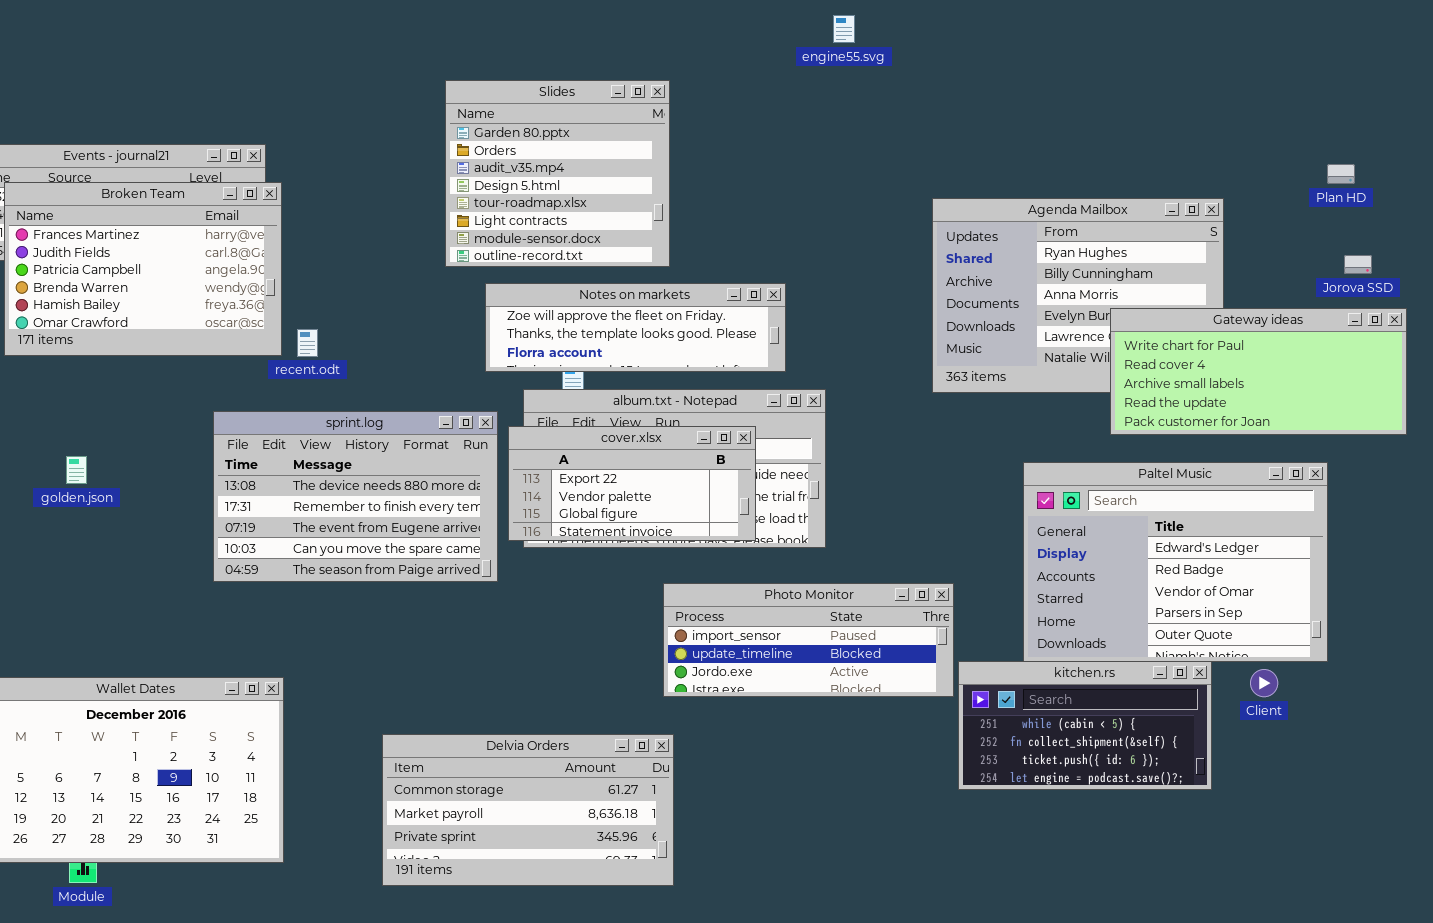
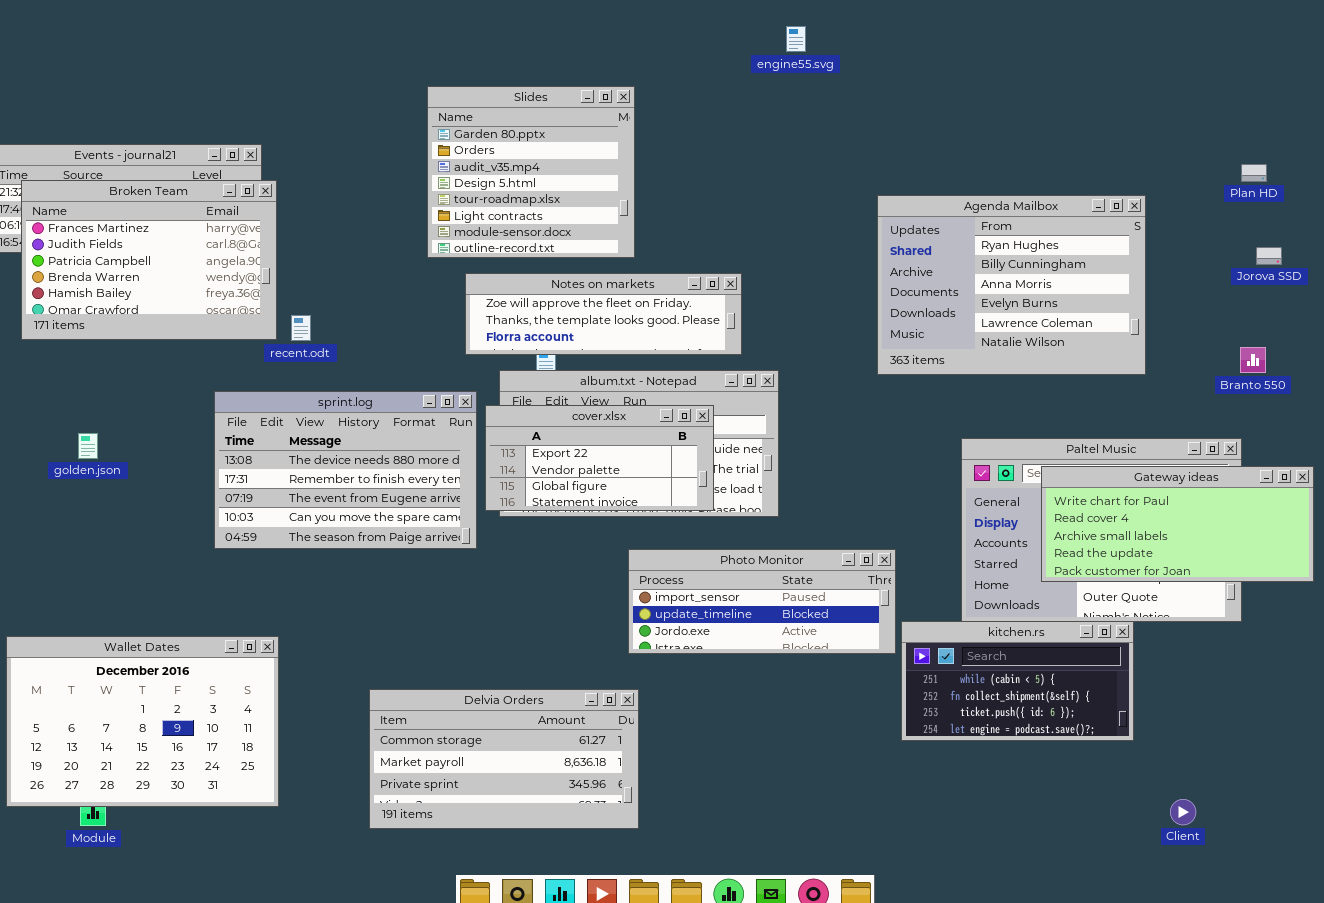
Gateway ideas: [1110,308,1407,435] -> [1041,466,1314,582], moved
Client: [1250,669,1278,697] -> [1170,799,1196,825], moved

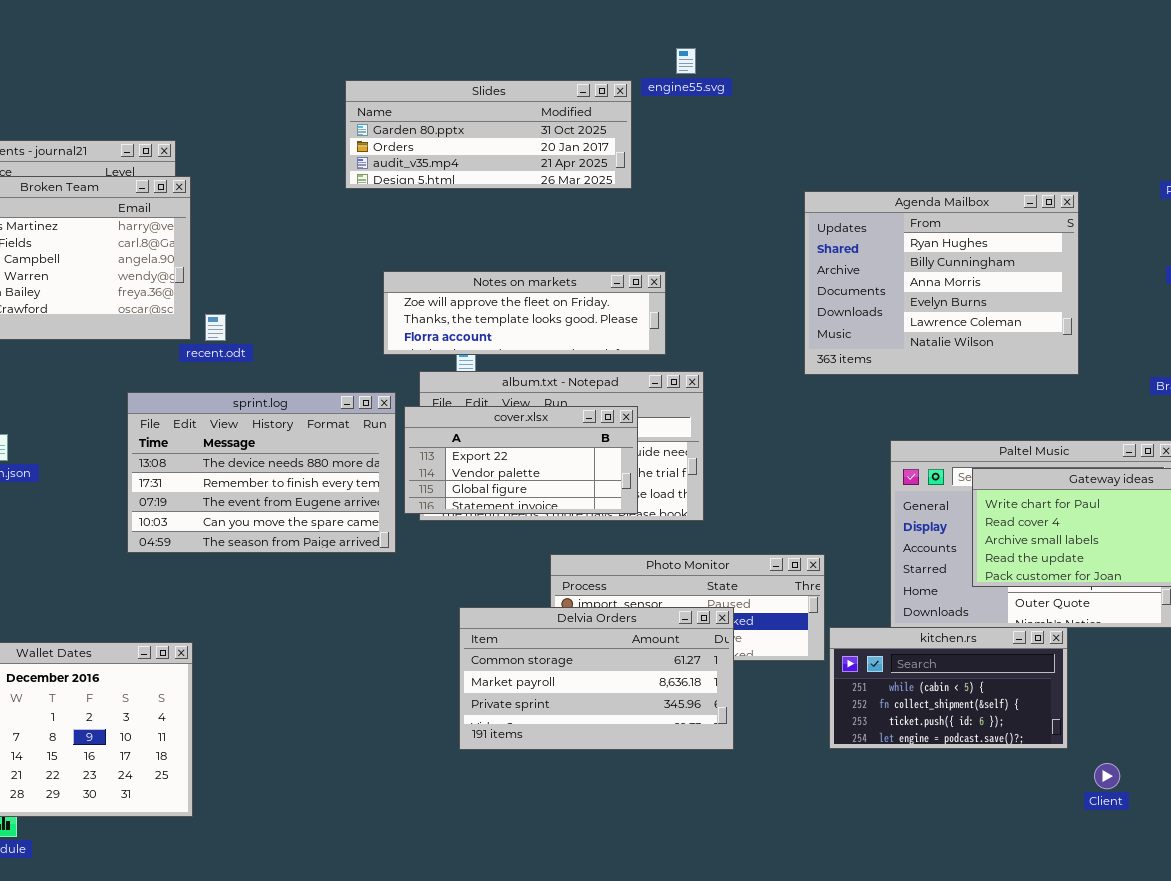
engine55.svg: [786,26,806,52] -> [676,48,696,74], moved
Slides: [427,86,635,258] -> [345,80,632,189], resized
Delvia Orders: [369,689,639,829] -> [459,607,734,750], moved
Client: [1170,799,1196,825] -> [1094,763,1120,789], moved

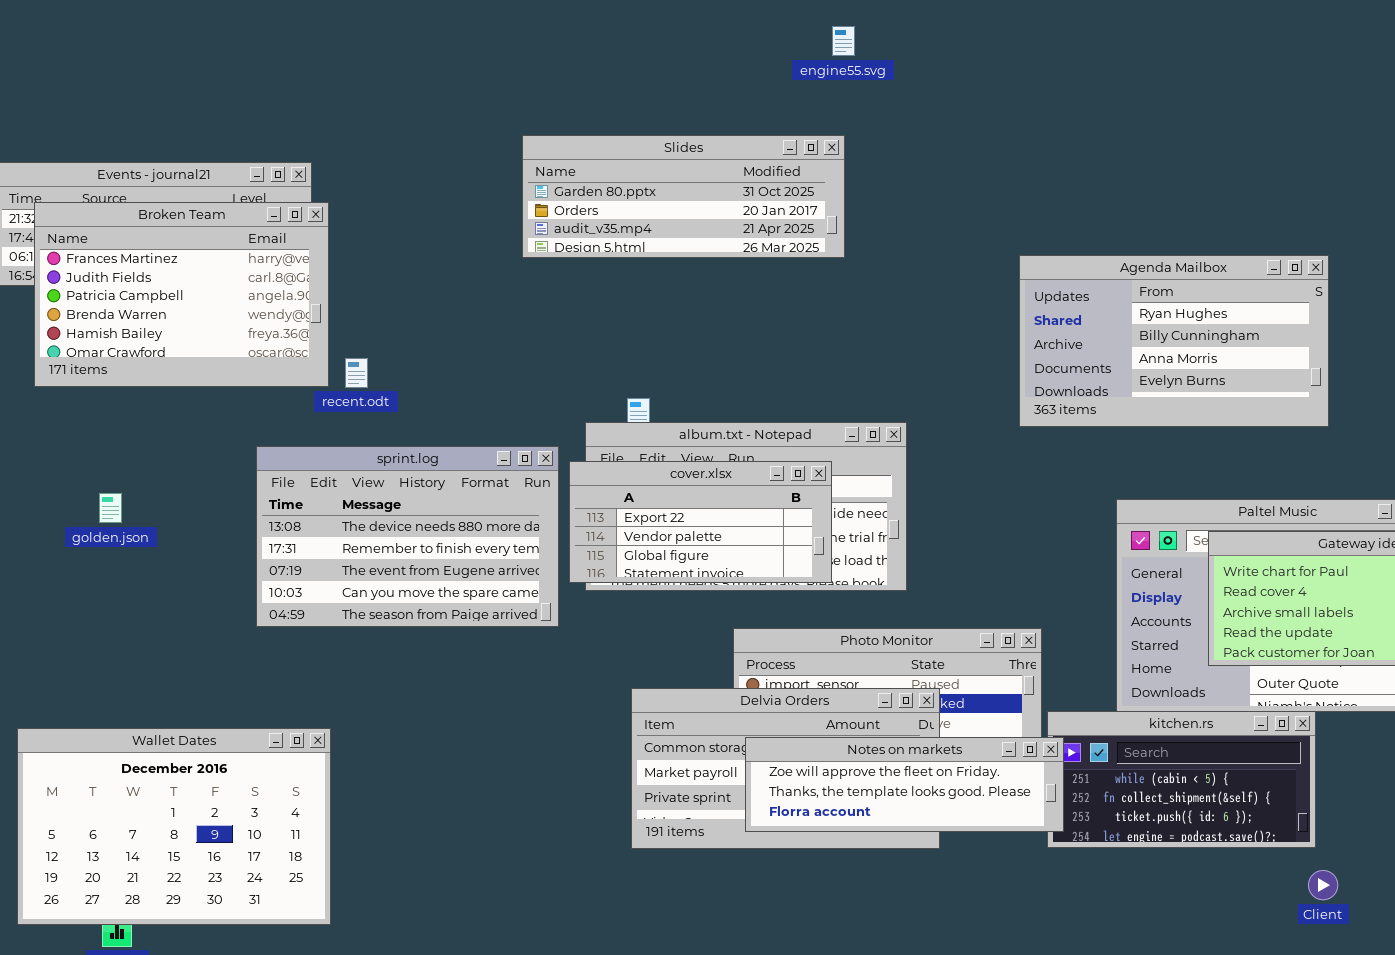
engine55.svg: [676,48,696,74] -> [832,26,855,56], moved
Slides: [345,80,632,189] -> [522,135,845,258], moved
Agenda Mailbox: [804,191,1079,375] -> [1019,255,1329,427], resized
Notes on markets: [383,271,666,355] -> [745,737,1064,832], moved
Client: [1094,763,1120,789] -> [1308,870,1338,900], moved

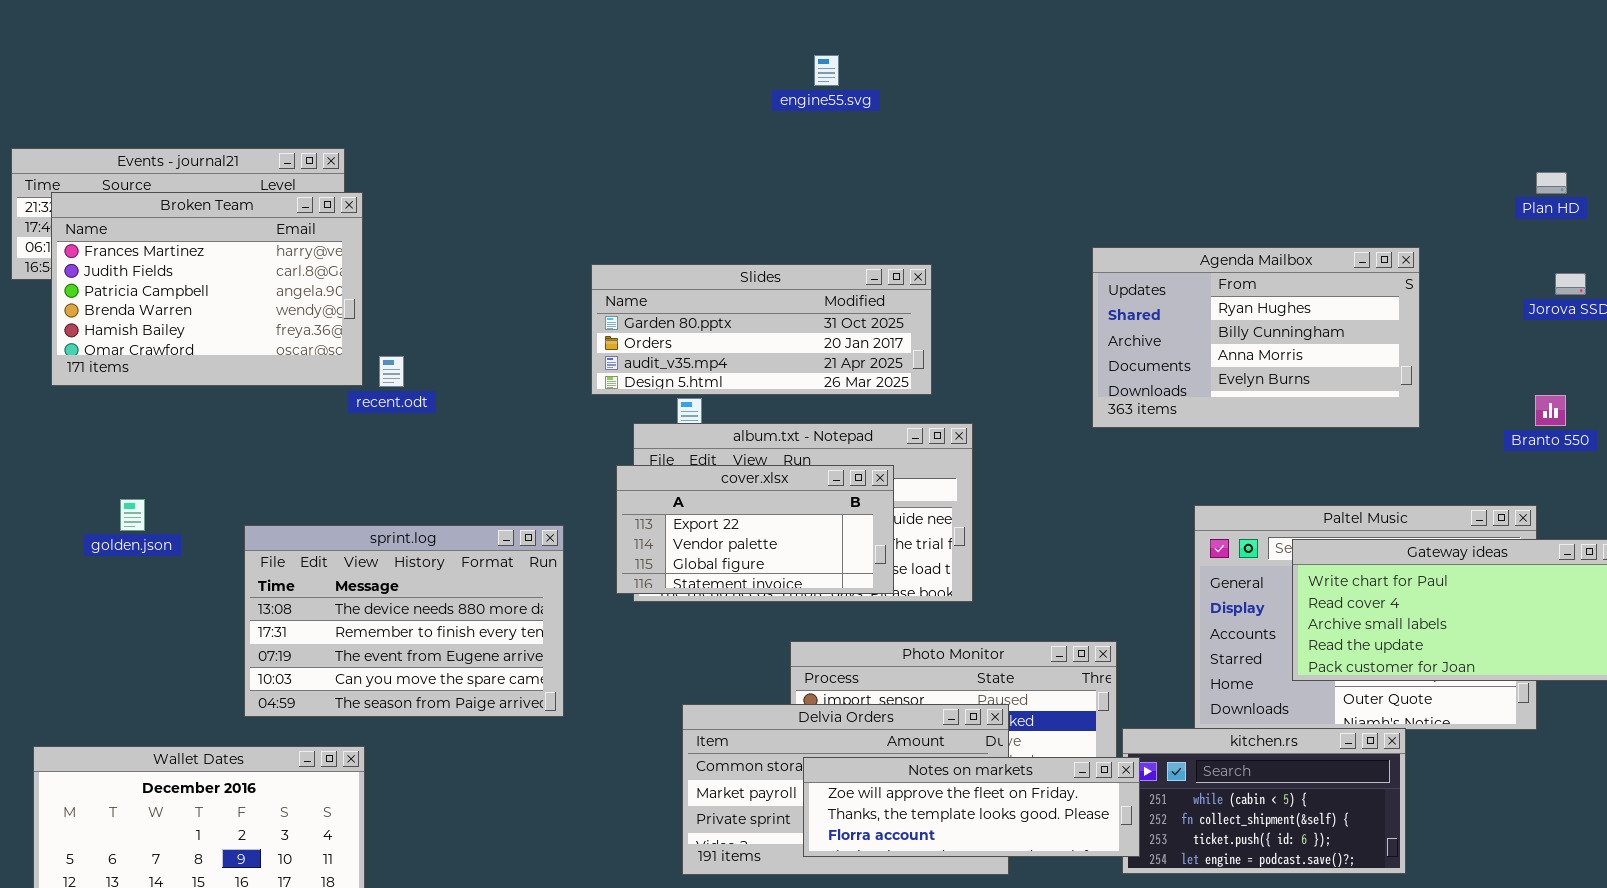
engine55.svg: [832,26,855,56] -> [814,55,839,86], moved
Slides: [522,135,845,258] -> [591,264,932,395], moved
sprint.log: [256,446,559,627] -> [244,525,564,717], moved

